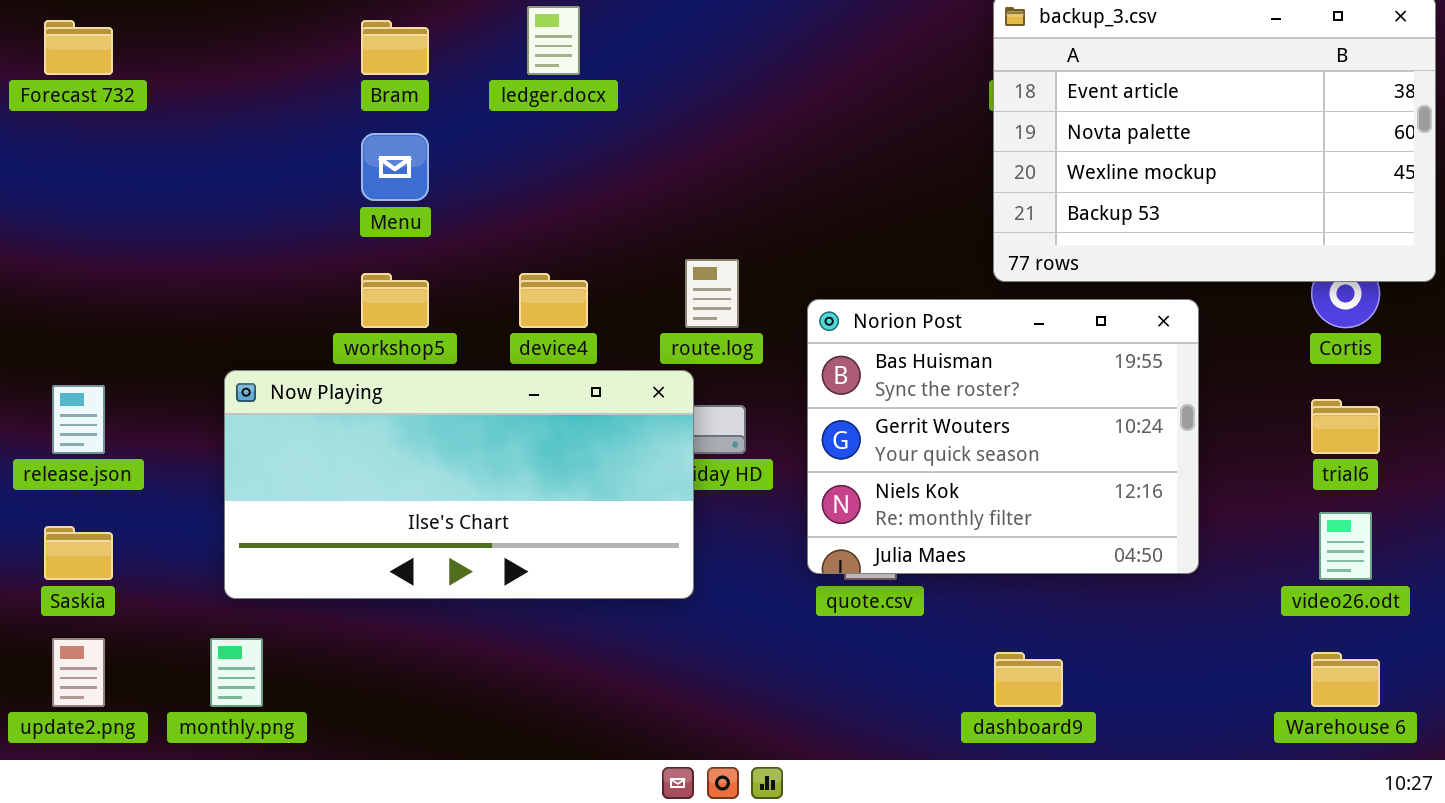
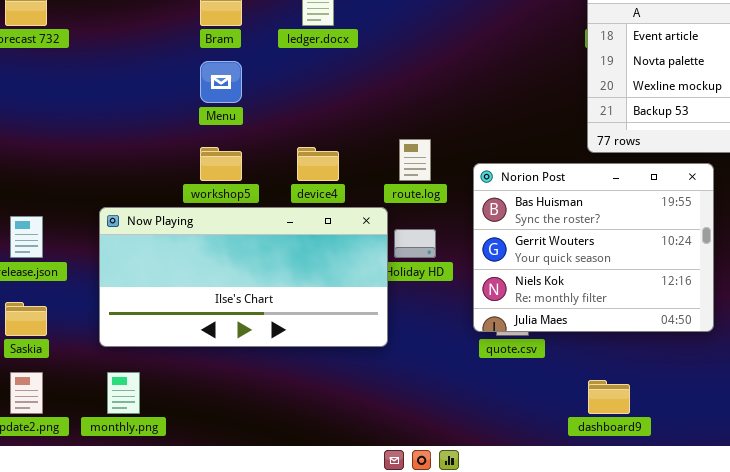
Now Playing: [224,370,694,599] -> [99,207,388,347], moved

